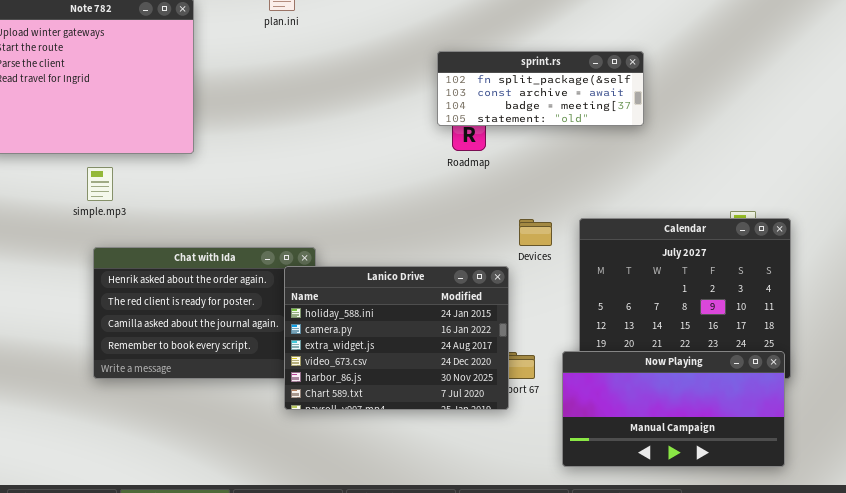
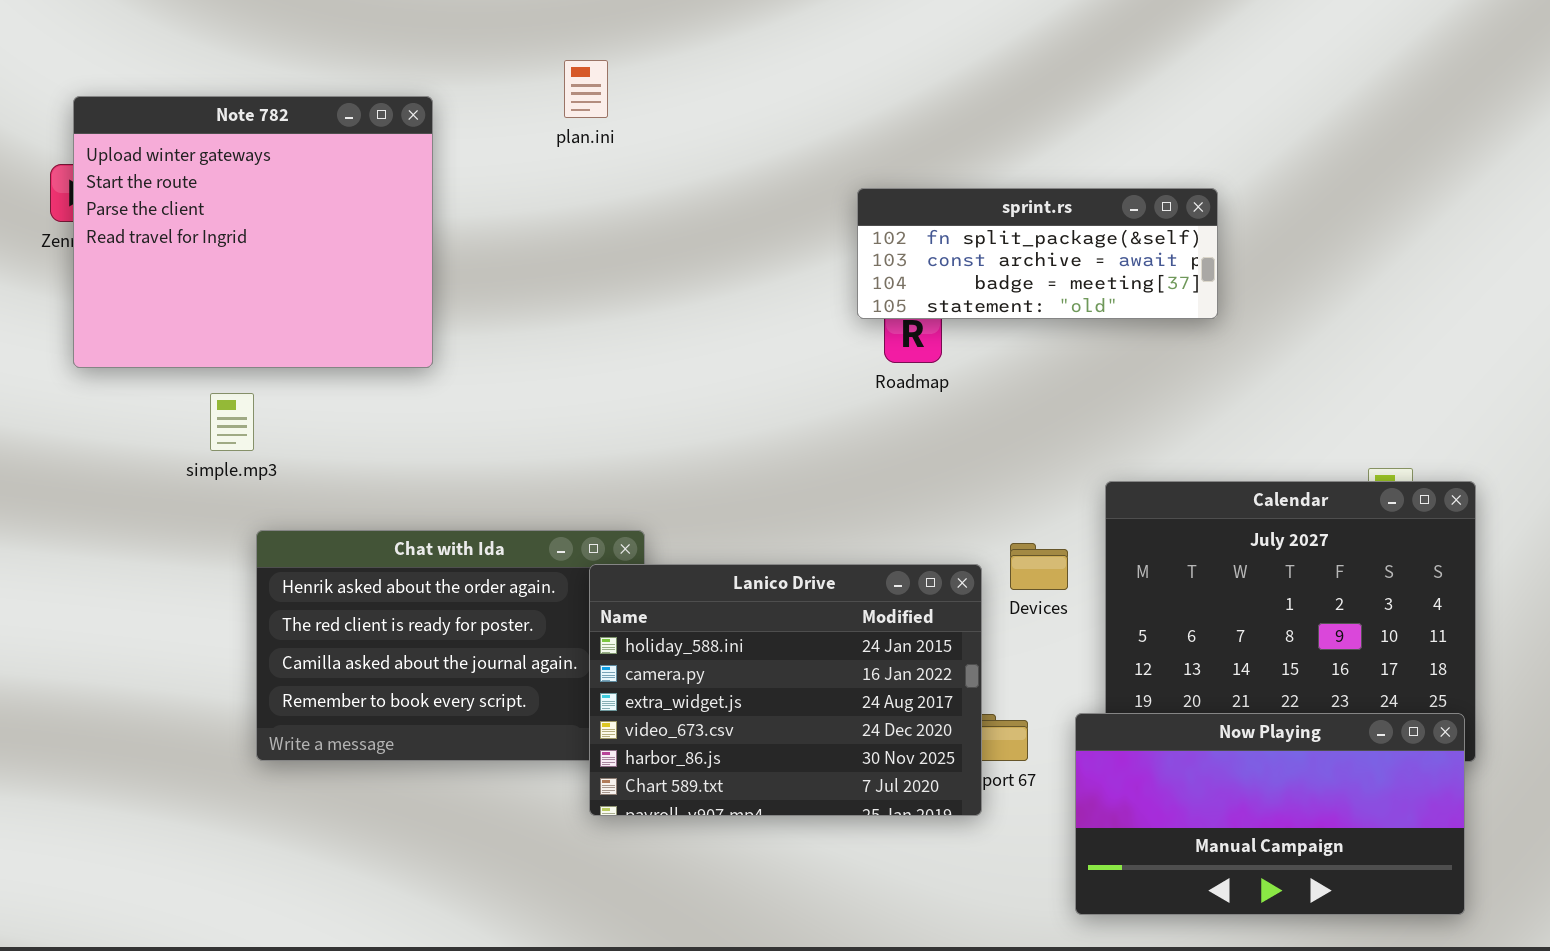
simple.mp3: [87,167,113,201] -> [210,393,254,451], moved
Devices: [519,219,552,246] -> [1010,543,1068,590], moved

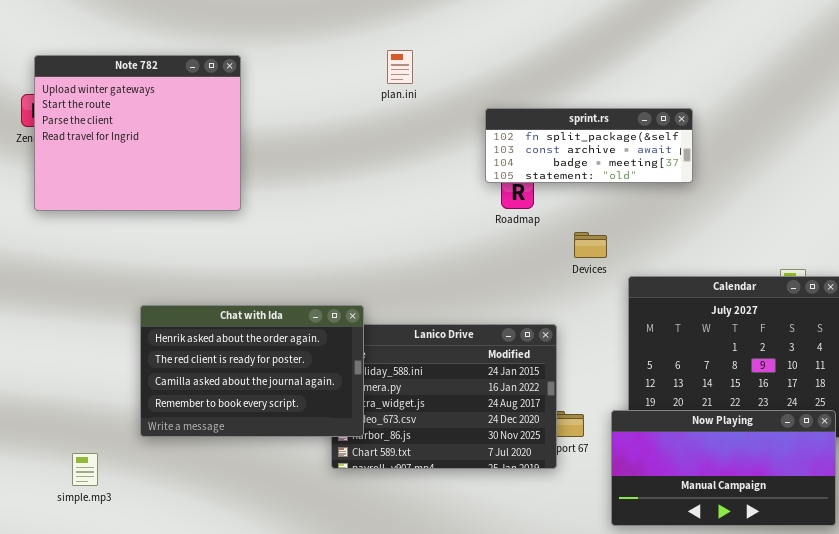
plan.ini: [564,60,608,118] -> [387,50,413,84], moved
simple.mp3: [210,393,254,451] -> [72,453,98,486], moved
Chat with Ida: [256,530,645,761] -> [140,305,364,437], raised
Devices: [1010,543,1068,590] -> [574,232,607,258], moved

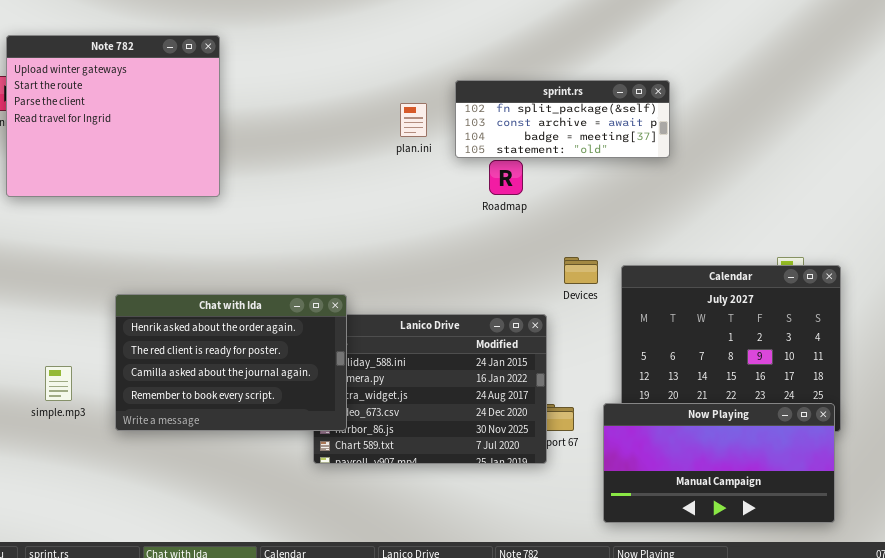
plan.ini: [387,50,413,84] -> [400,103,427,137], moved
sprint.rs: [485,108,693,183] -> [455,80,670,158], moved
Devices: [574,232,607,258] -> [564,257,598,284], moved
simple.mp3: [72,453,98,486] -> [45,366,72,401], moved

